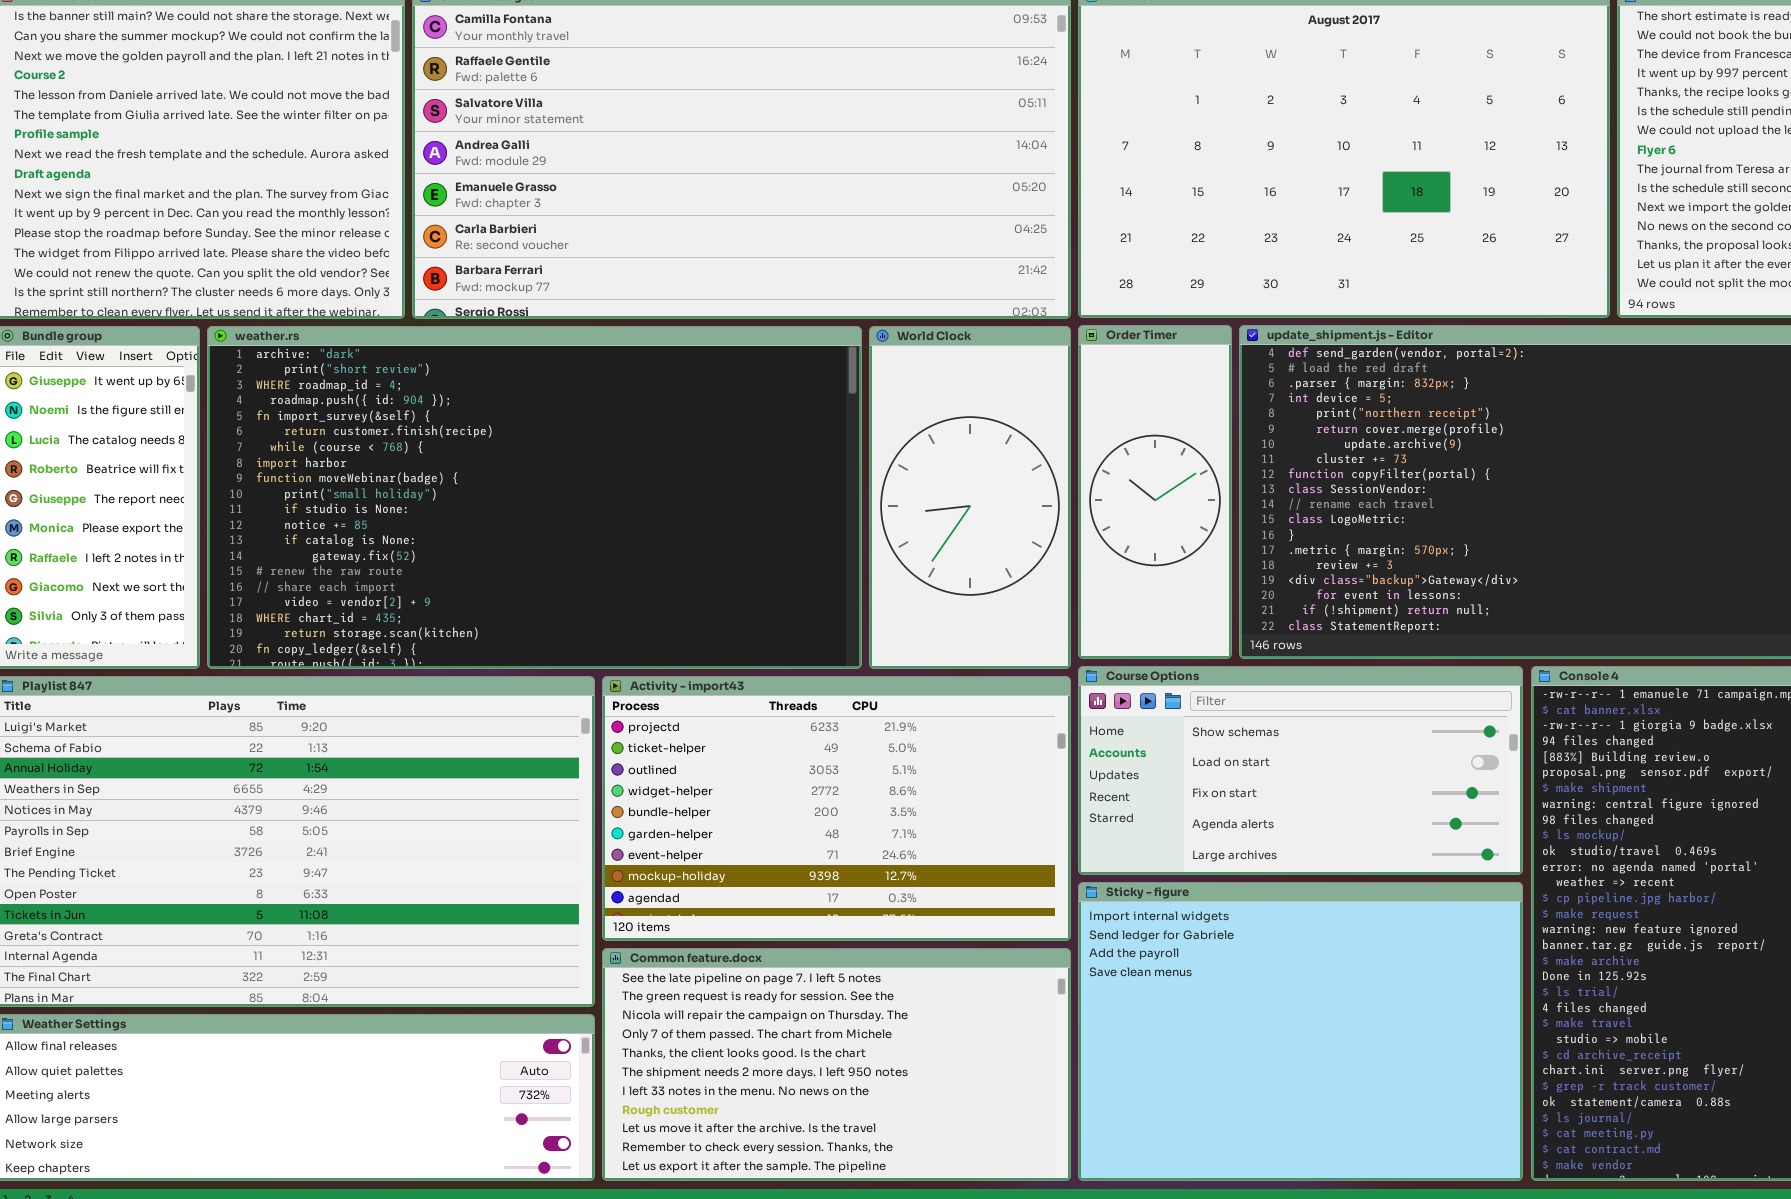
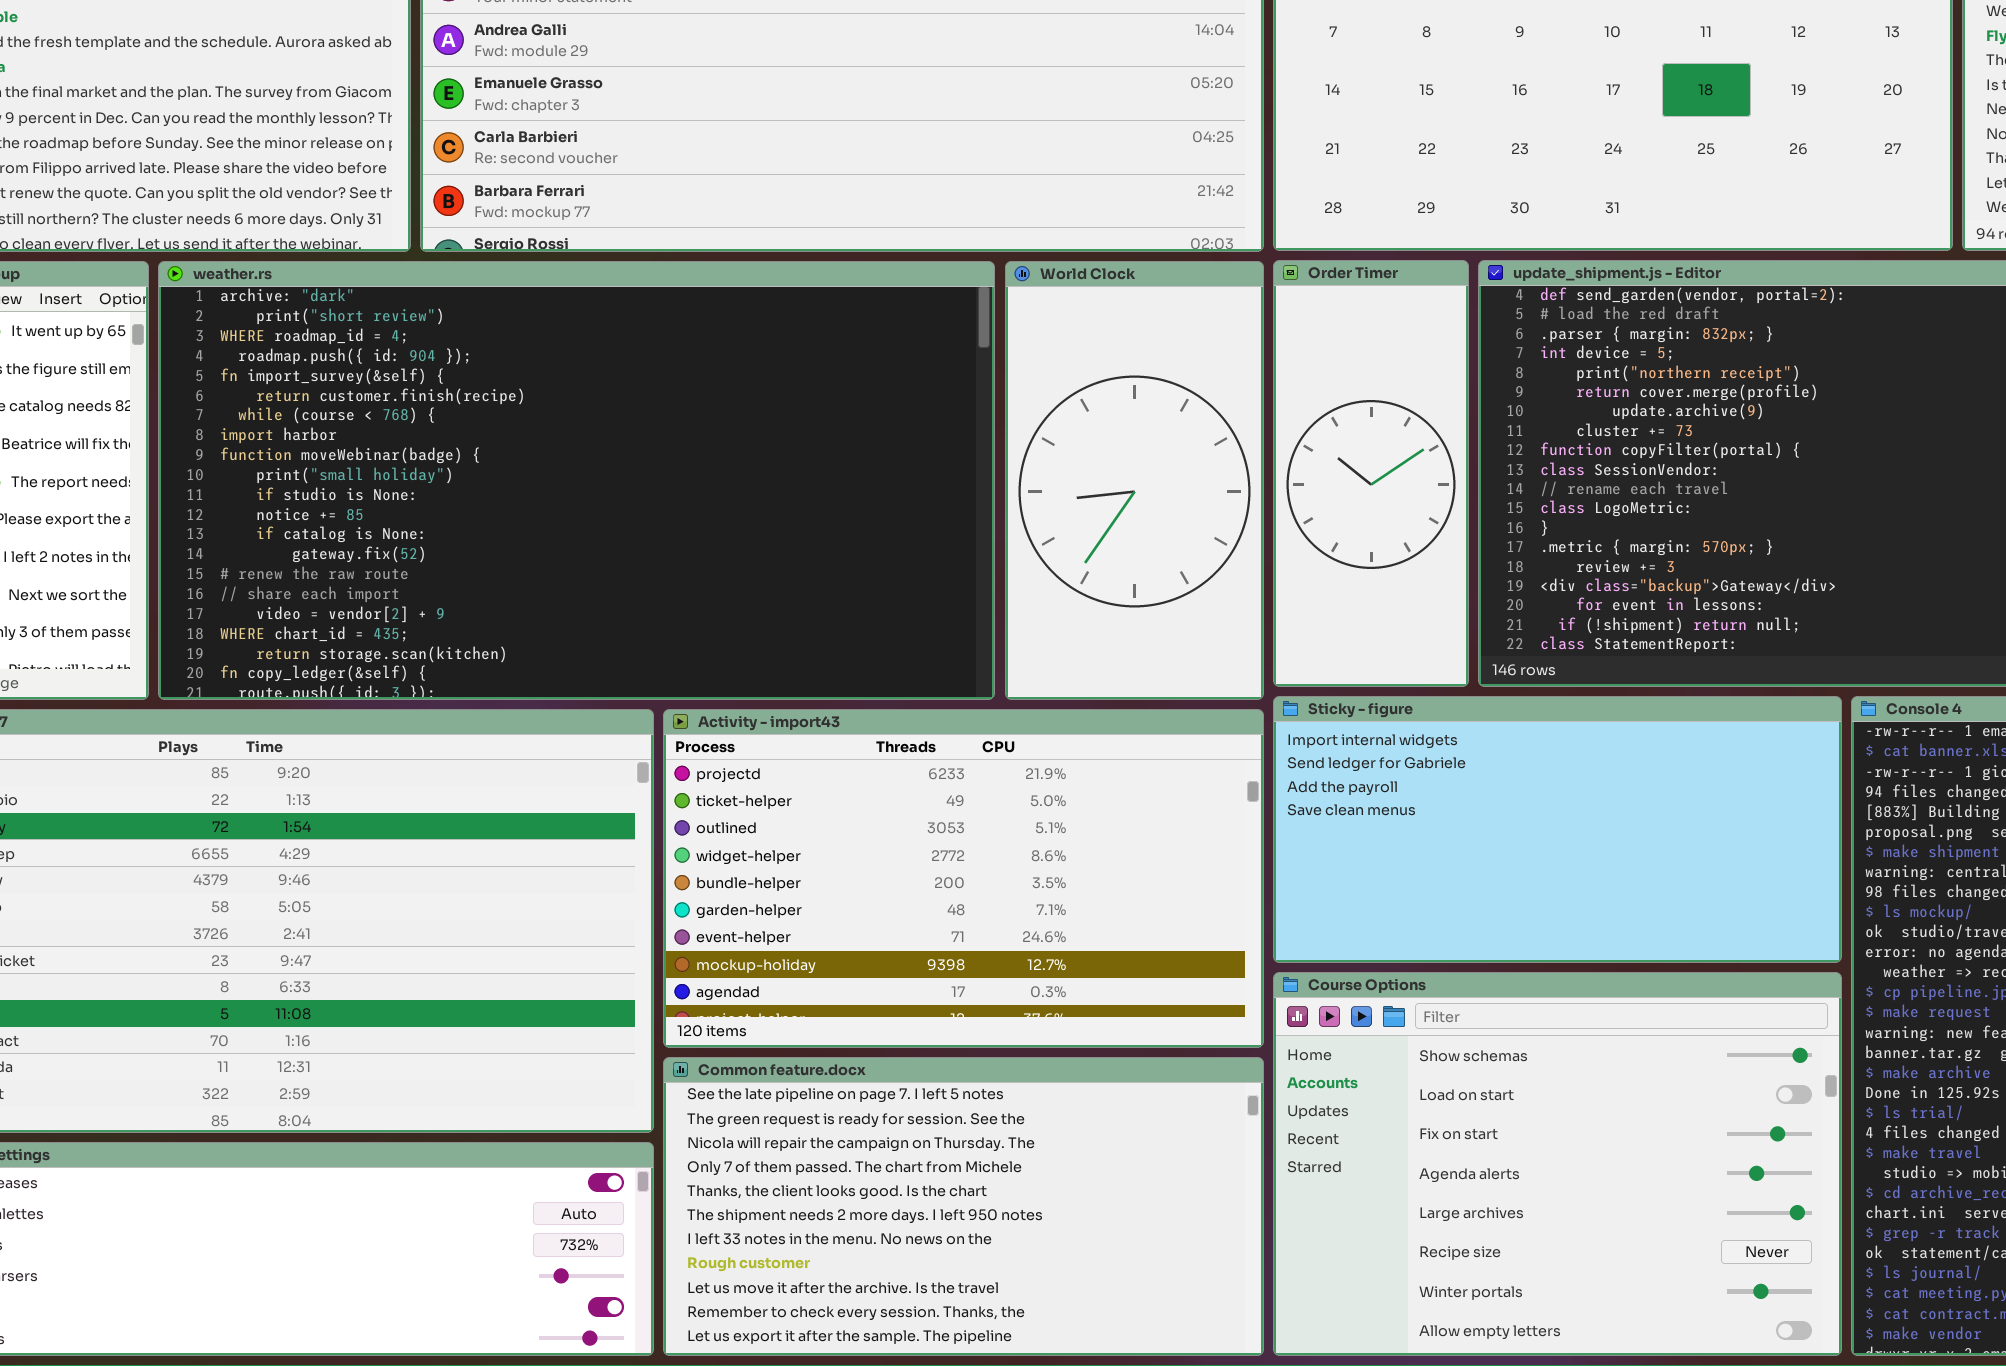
Course Options: [1078,666,1523,875] -> [1273,972,1842,1356], moved, resized
Sticky - figure: [1078,882,1523,1181] -> [1273,696,1842,963], moved, resized

